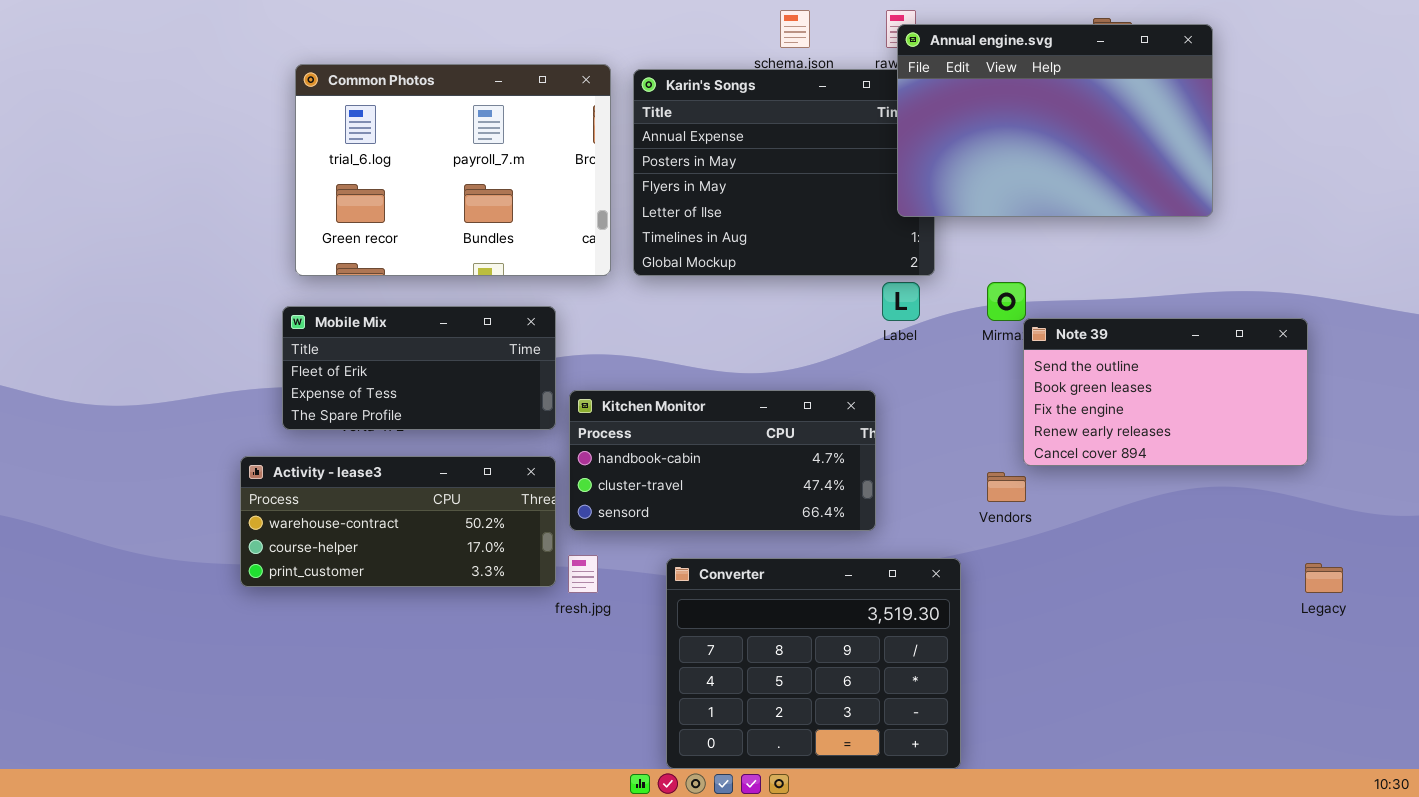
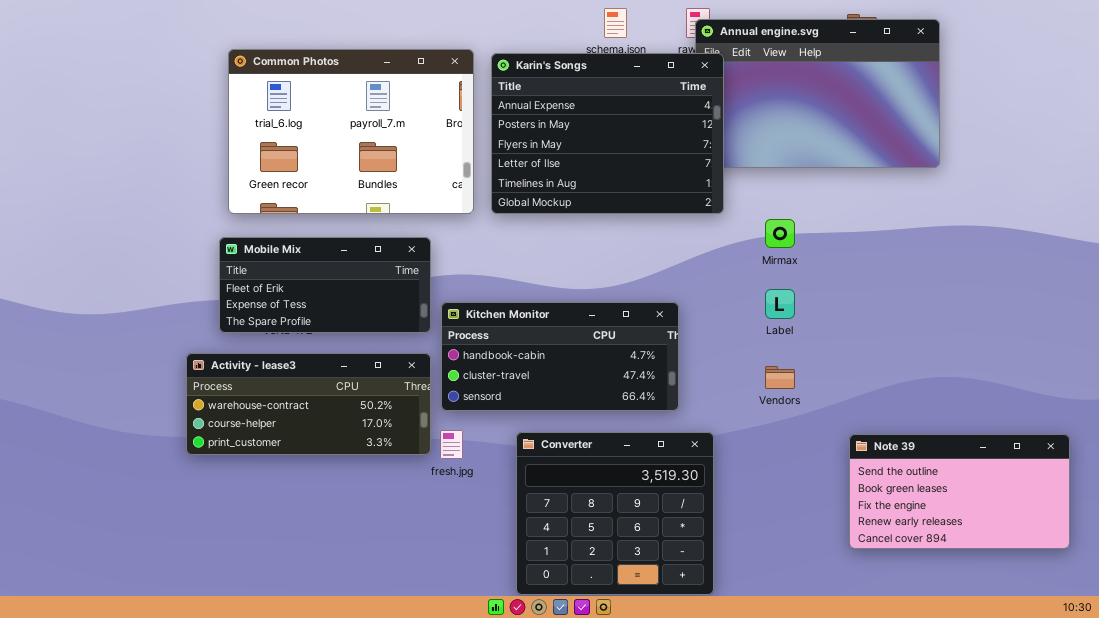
Karin's Songs: [633,69,935,276] -> [491,53,724,214], raised
Label: [882,282,920,321] -> [765,289,795,319], moved
Note 39: [1023,318,1308,466] -> [849,434,1070,549], moved
Converter: [666,558,961,769] -> [516,432,714,595], resized

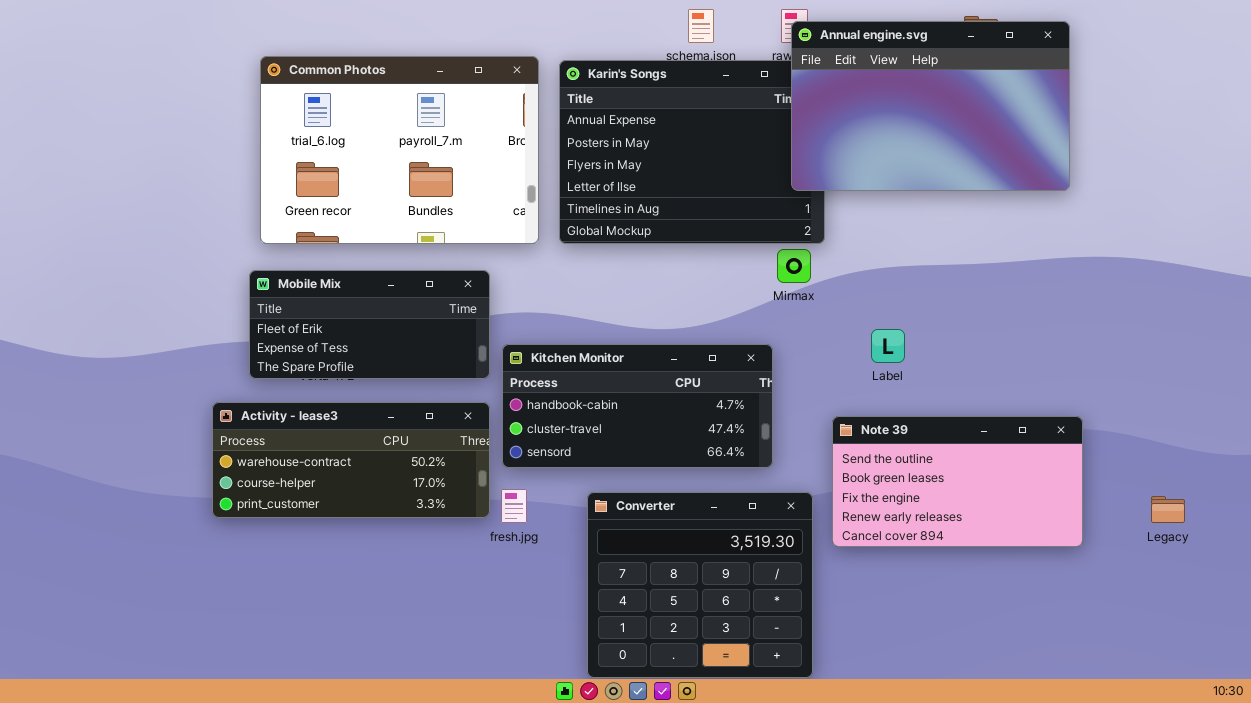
Annual engine.svg: [695,19,940,168] -> [791,21,1070,191], raised
Mirmax: [765,219,795,248] -> [777,249,811,283], moved
Note 39: [849,434,1070,549] -> [832,416,1083,547], moved

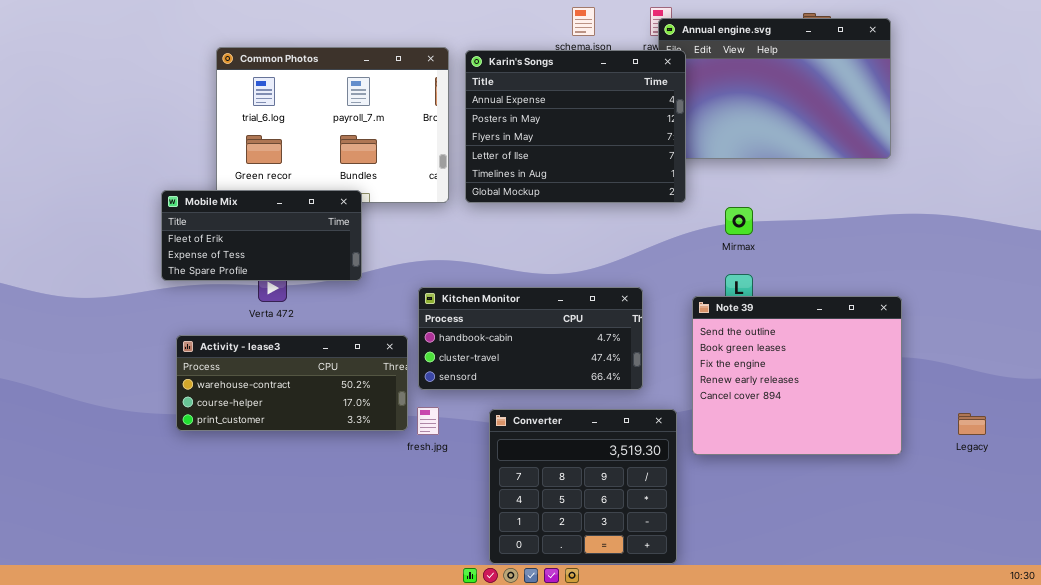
Karin's Songs: [559,60,825,244] -> [465,50,686,203], raised
Mirmax: [777,249,811,283] -> [725,207,753,235], moved
Mobile Mix: [249,270,490,379] -> [161,190,362,281], moved
Note 39: [832,416,1083,547] -> [692,296,902,455], resized

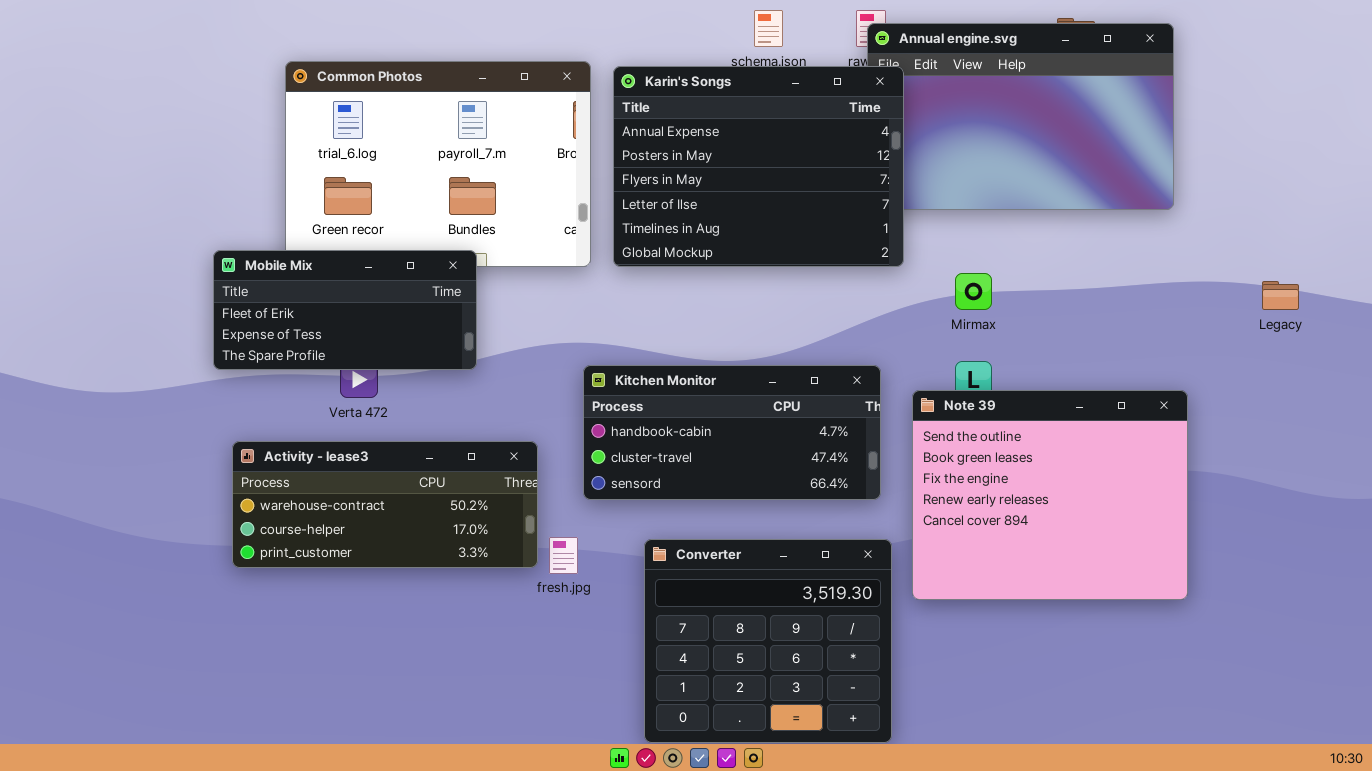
Kitchen Monitor: [418,287,643,390] -> [583,365,881,500], moved
Legacy: [958,413,986,435] -> [1262,281,1299,310], moved

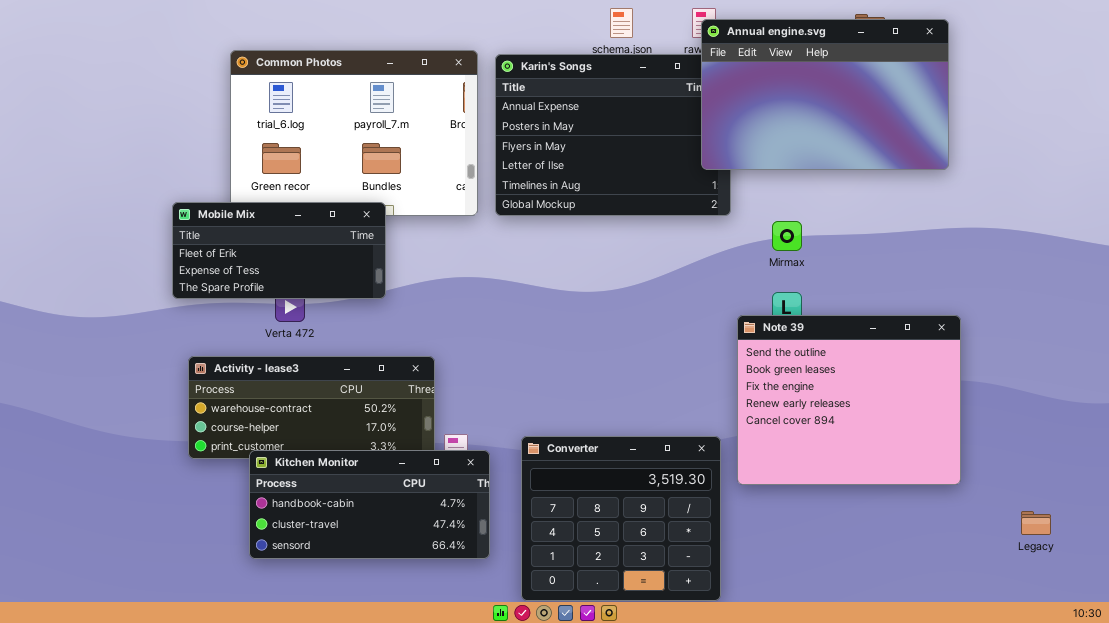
Annual engine.svg: [867,23,1174,210] -> [701,19,949,170], raised
Legacy: [1262,281,1299,310] -> [1021,511,1051,535], moved
Kitchen Monitor: [583,365,881,500] -> [249,450,490,559], moved

